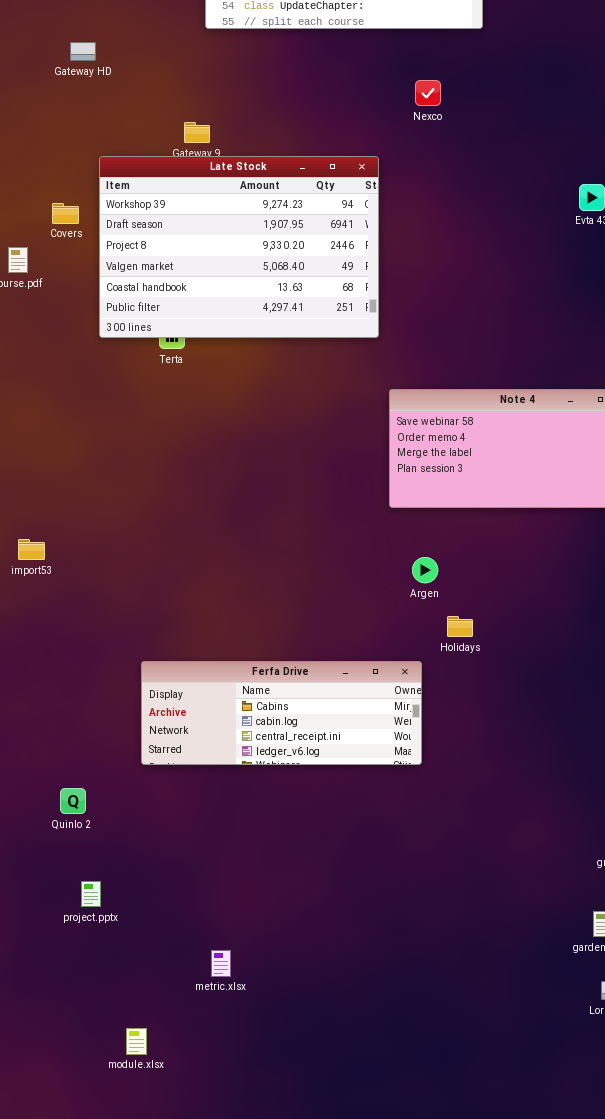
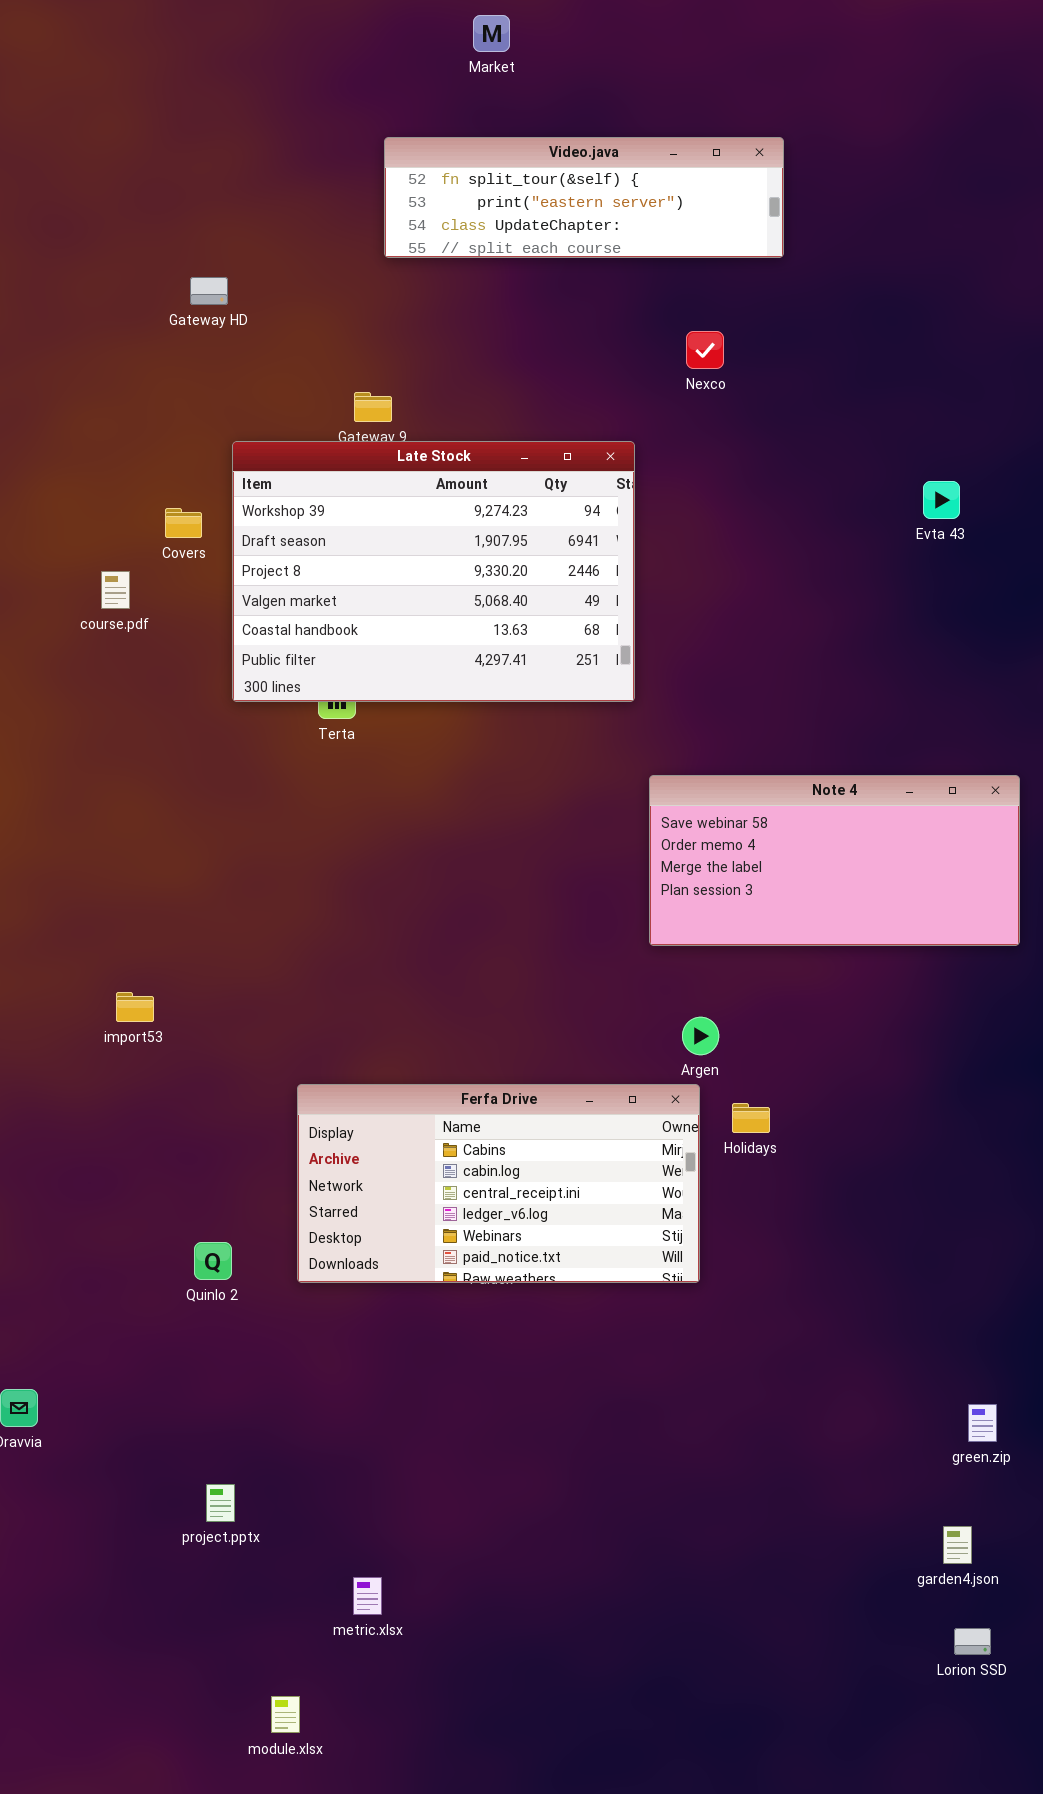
Ferfa Drive: [141,661,422,765] -> [297,1084,700,1283], moved, resized
Quinlo 2: [60,788,86,814] -> [194,1242,232,1280], moved
metric.xlsx: [211,950,231,977] -> [353,1577,382,1615], moved

